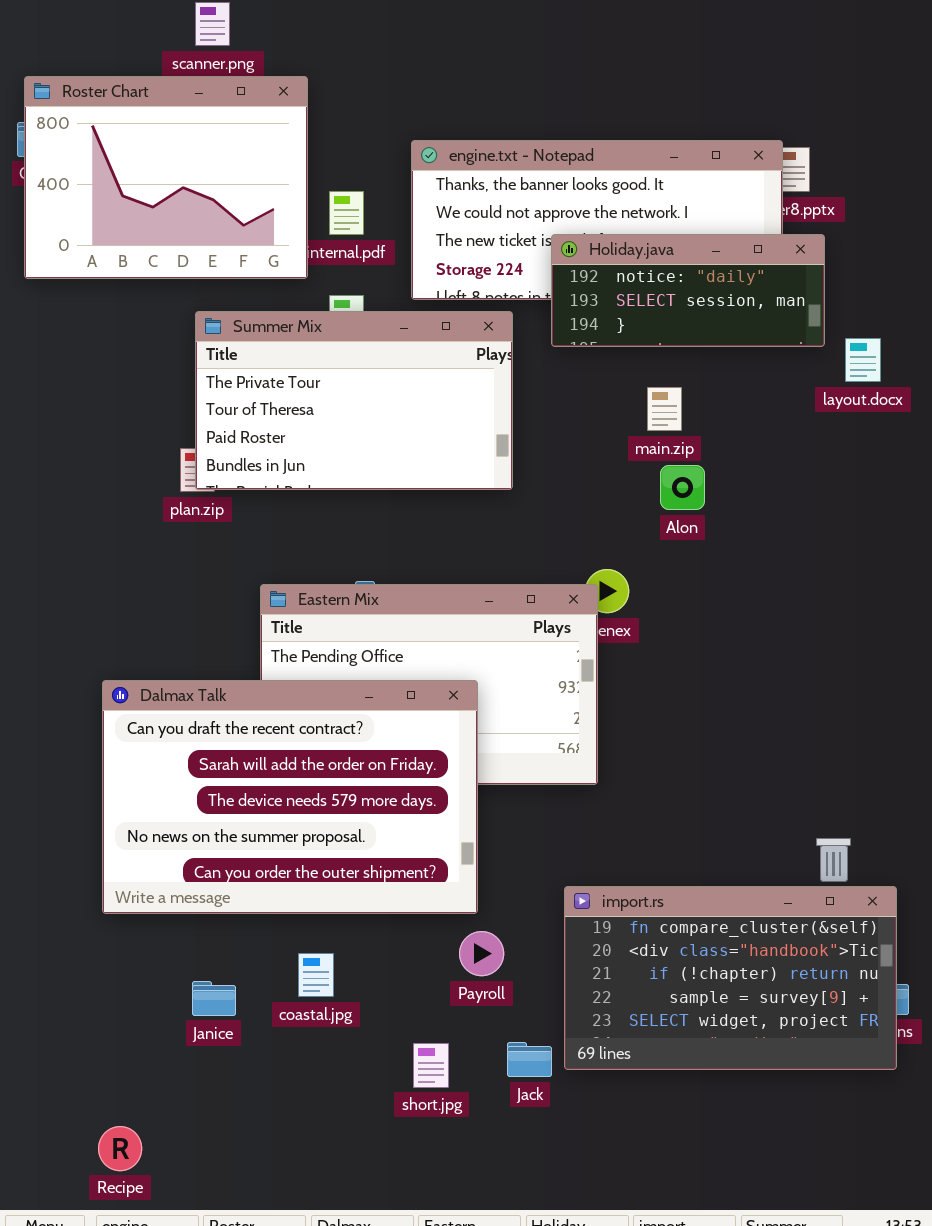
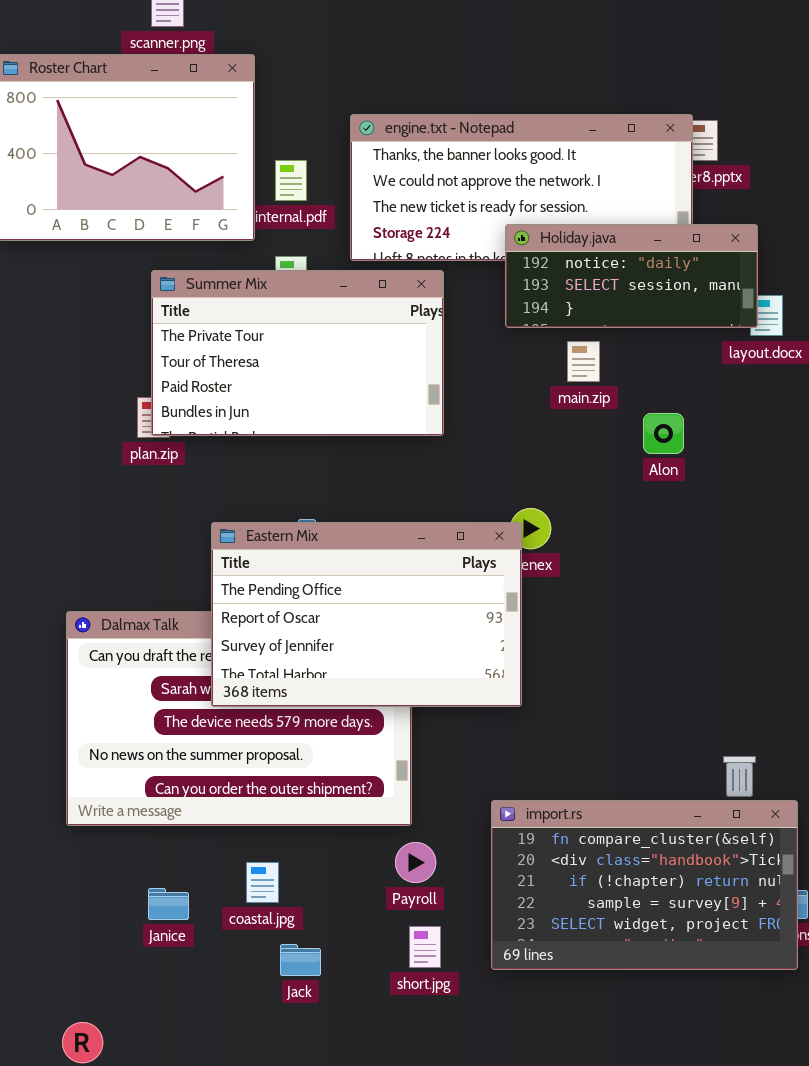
Holiday.java: [551,234,825,347] -> [505,224,758,328], moved
Alon: [660,465,705,510] -> [643,413,684,454], moved
Eastern Mix: [260,584,598,785] -> [211,522,522,707], raised
Jack: [507,1042,552,1077] -> [280,944,321,976], moved
short.jpg: [413,1043,449,1088] -> [409,926,441,968], moved

